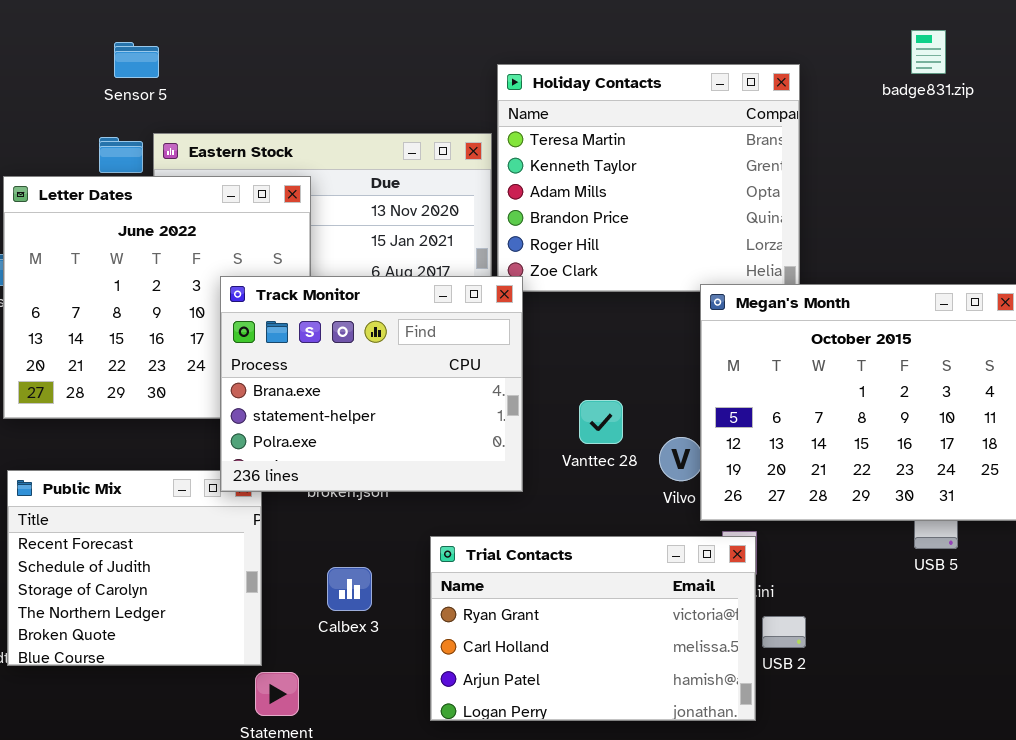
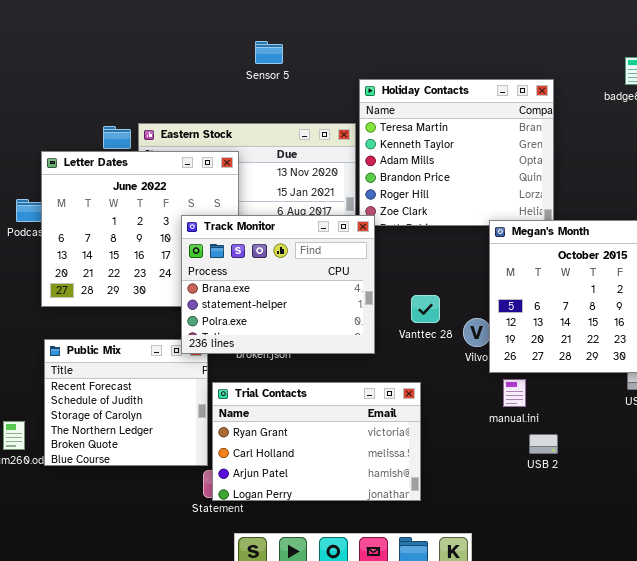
Sensor 5: [114,42,159,78] -> [255,41,283,64], moved
Trial Contacts: [430,536,756,721] -> [212,382,421,501], moved

